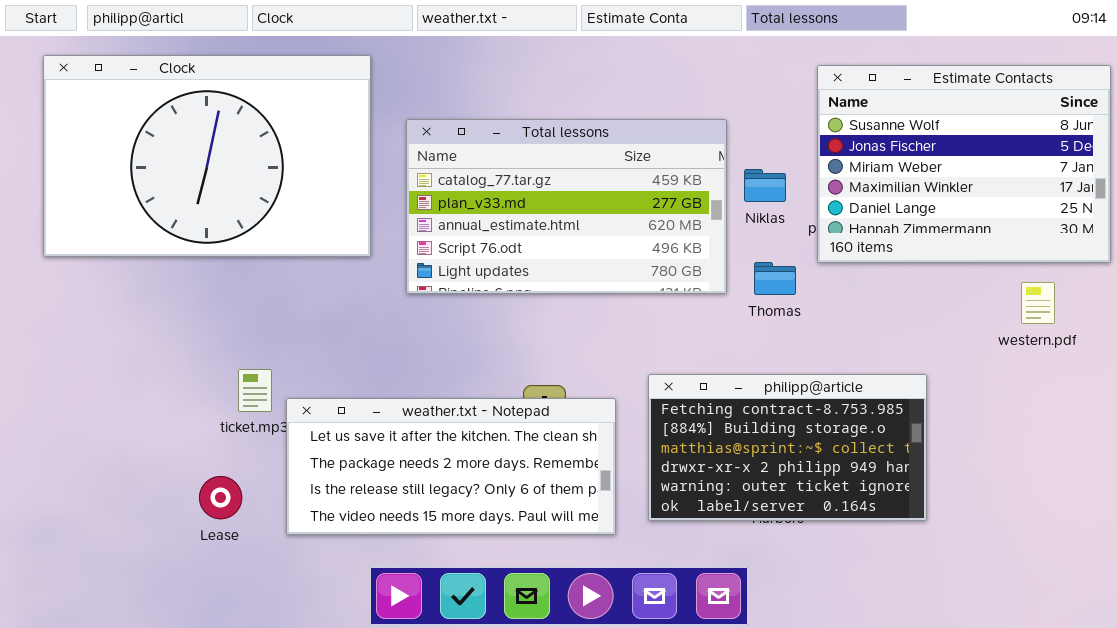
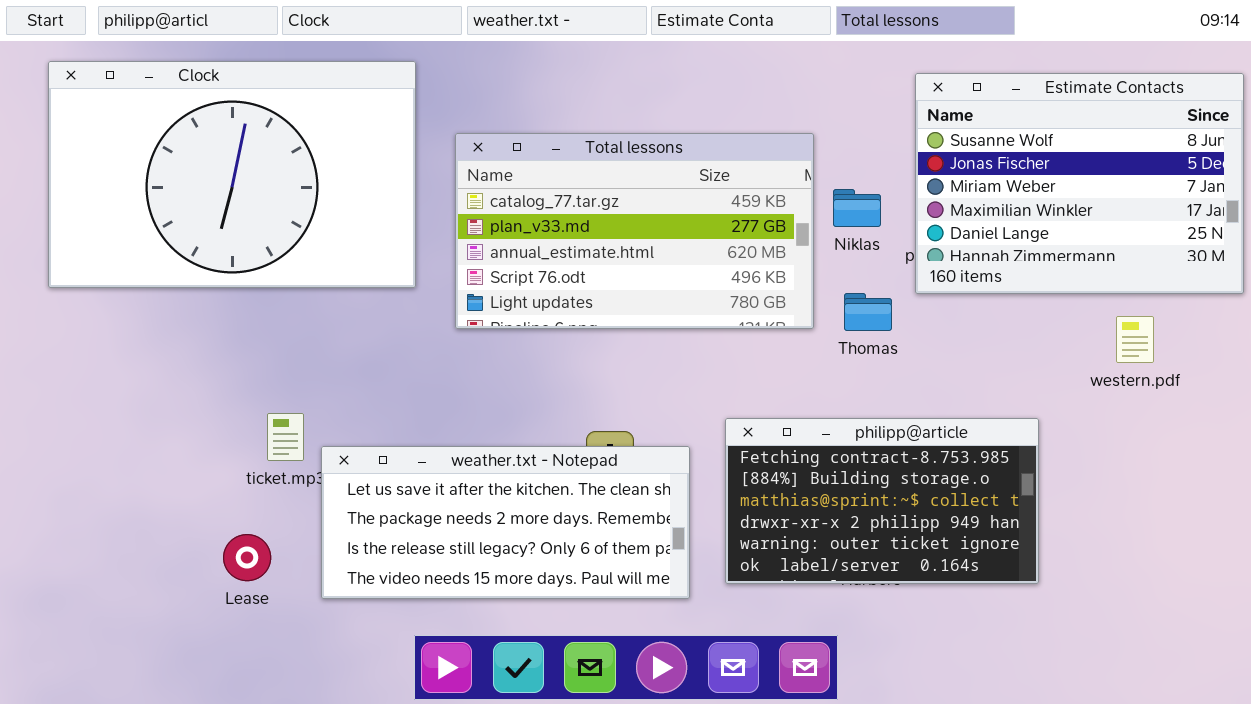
western.pdf: [1021,282,1055,324] -> [1116,316,1154,363], moved

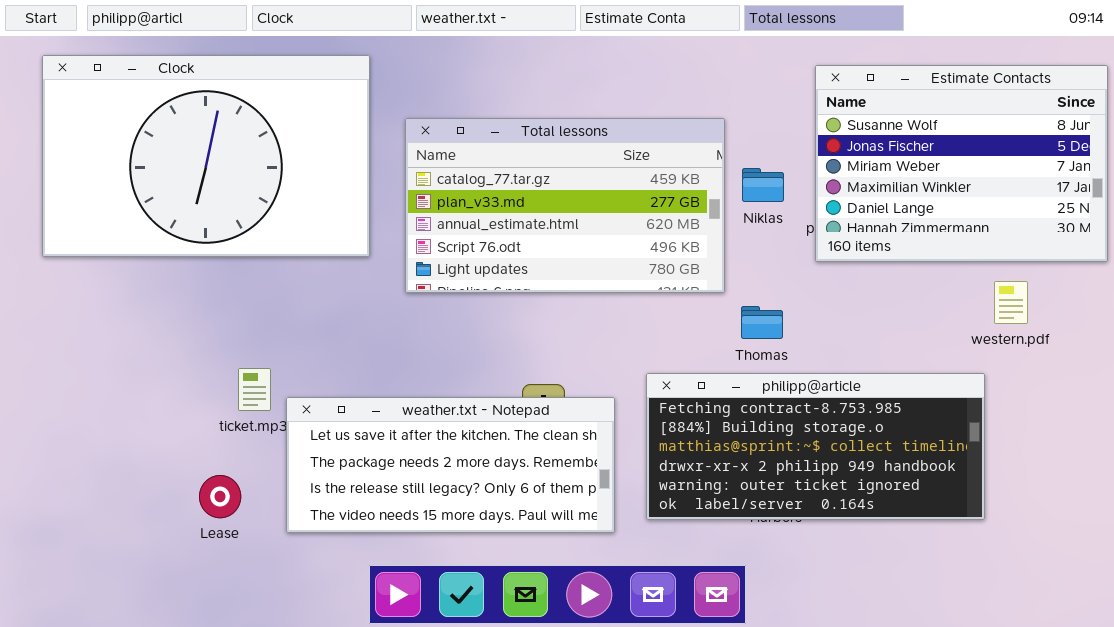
Thomas: [844,293,892,331] -> [741,306,783,339], moved
philipp@article: [725,418,1039,584] -> [646,373,985,520], resized

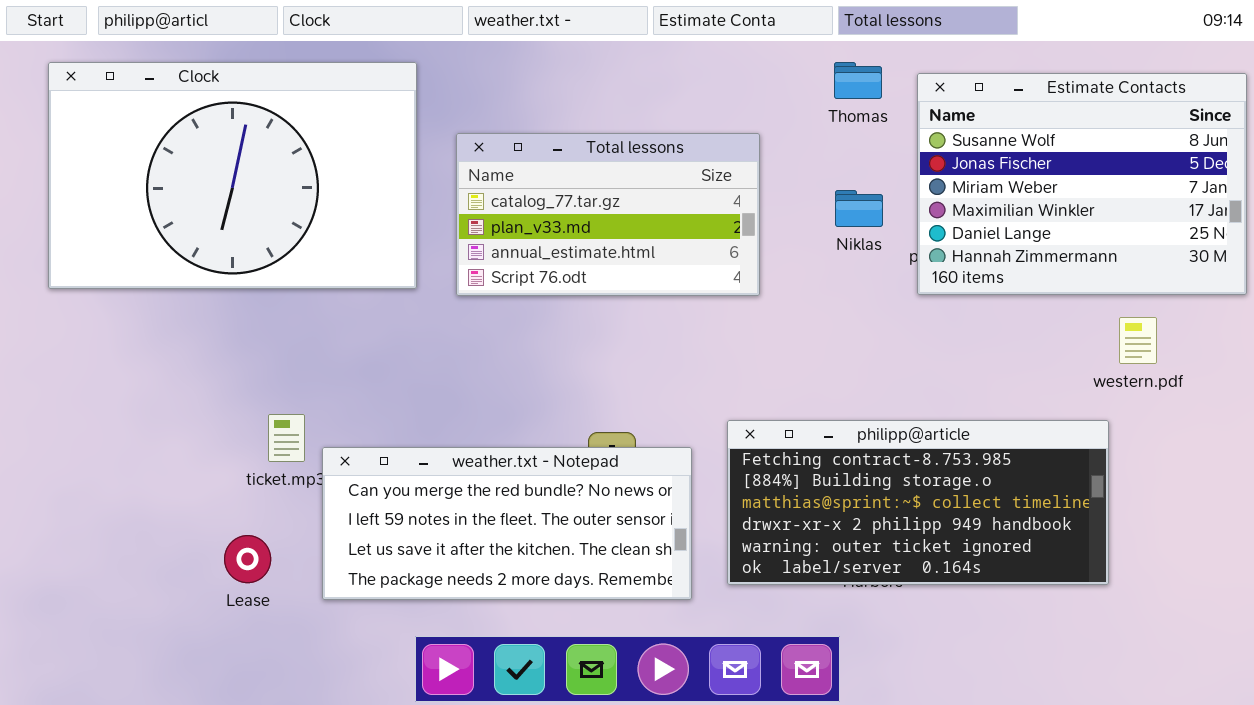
Total lessons: [405,118,725,293] -> [456,133,760,296], resized
Thomas: [741,306,783,339] -> [834,62,882,99], moved
weather.txt - Notepad: [286,397,615,533] -> [322,447,692,600], scrolled up 2 rows

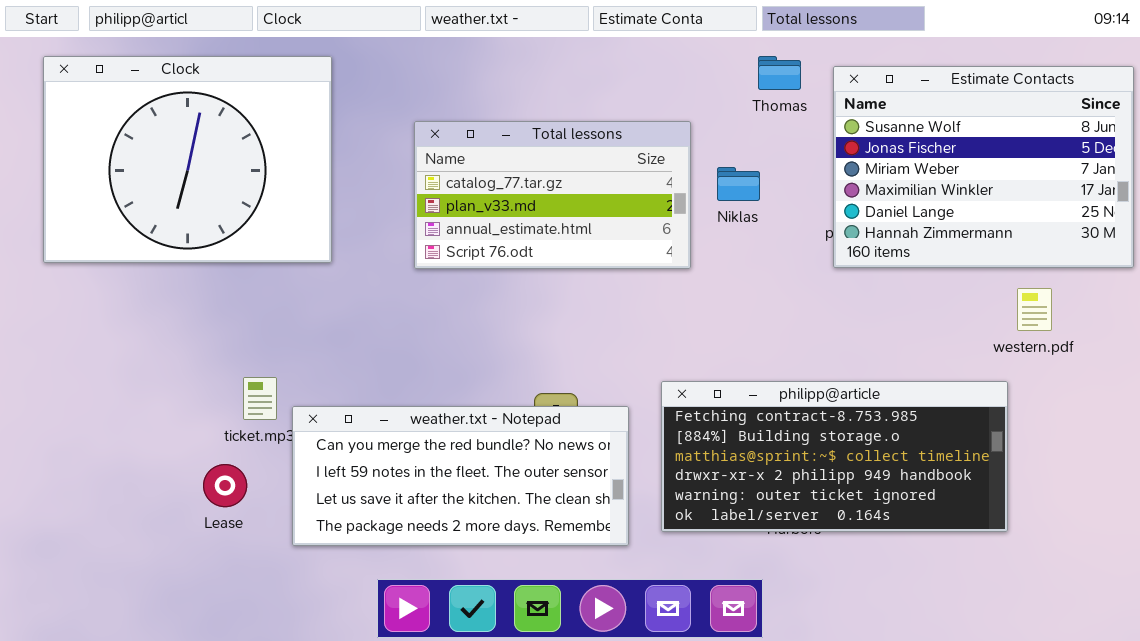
Clock: [48,62,417,289] -> [43,56,332,263], resized
Niklas: [835,190,883,227] -> [717,167,760,201], moved
Lease: [224,535,271,583] -> [203,464,247,507], moved

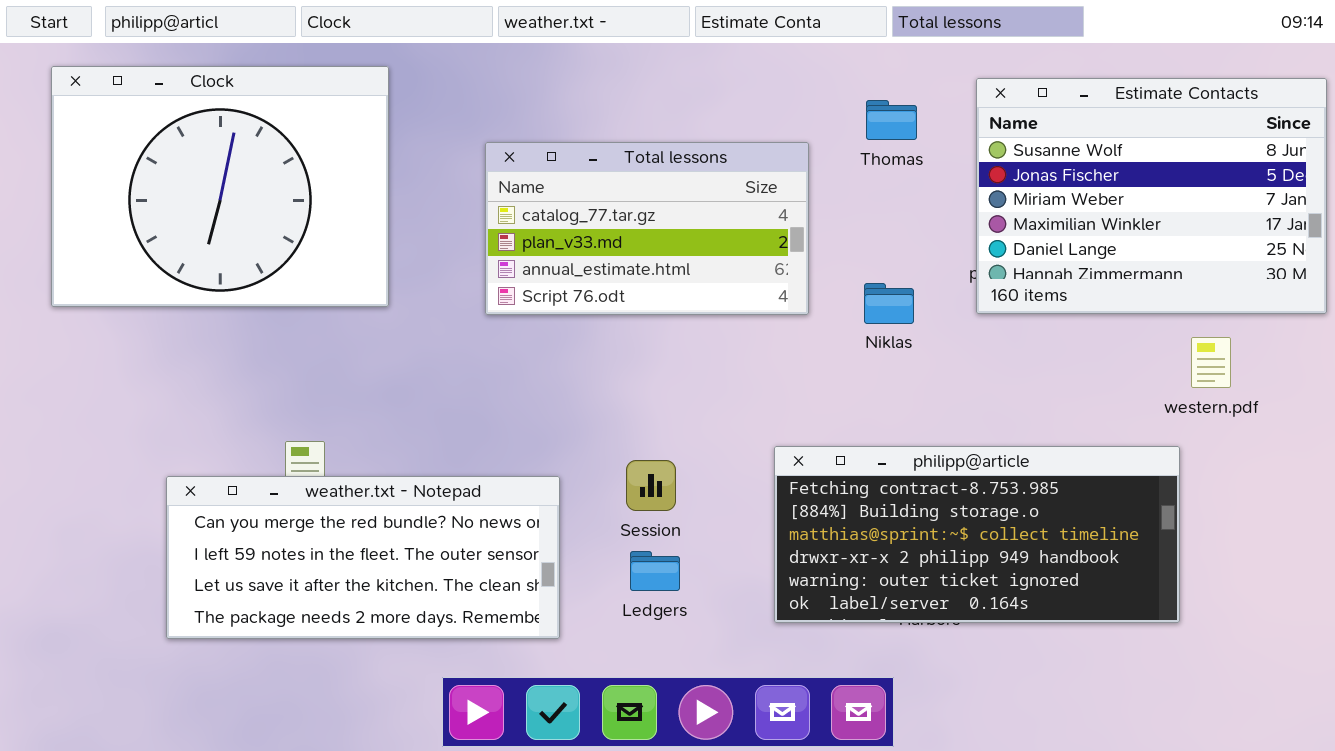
Thomas: [758,56,801,90] -> [866,100,917,140], moved
Niklas: [717,167,760,201] -> [864,283,914,324], moved
weather.txt - Notepad: [292,406,629,546] -> [166,476,560,639], moved

